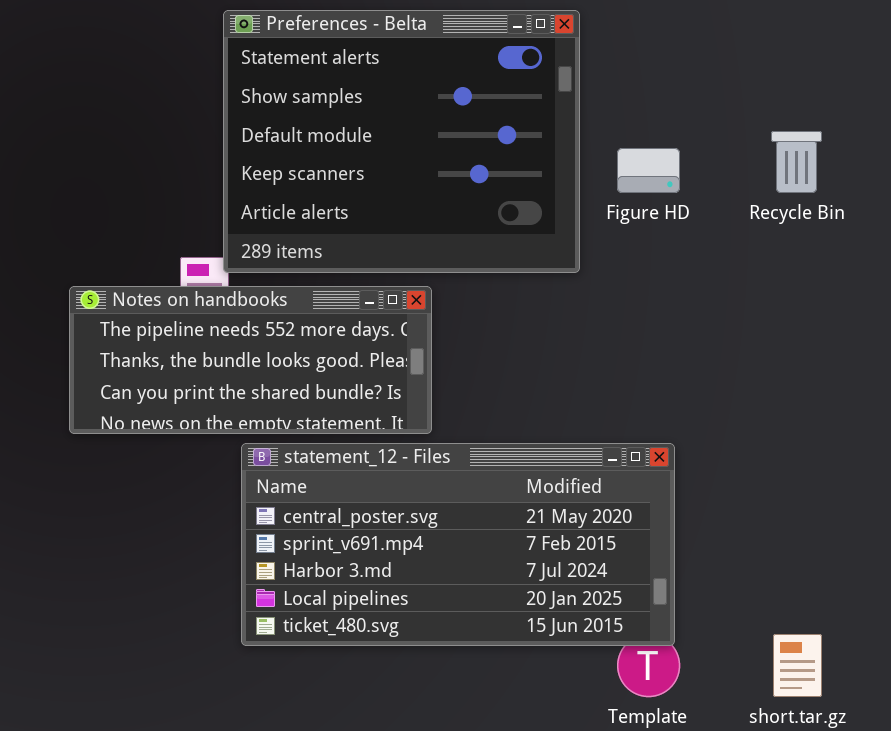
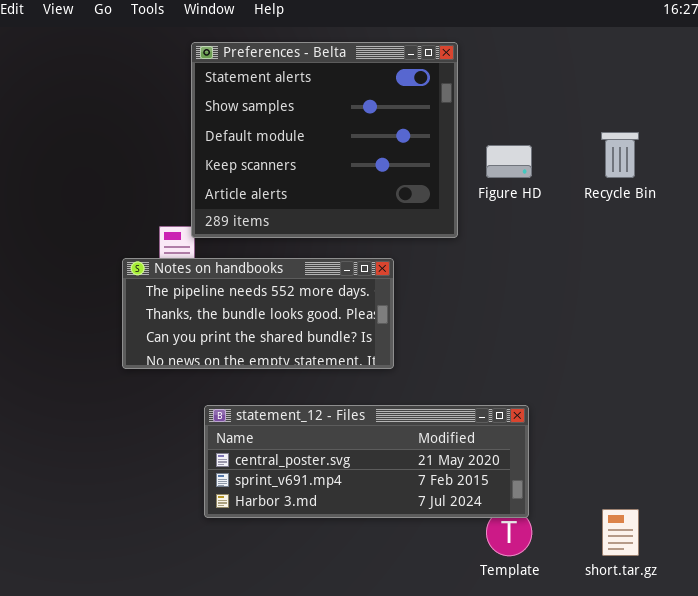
Notes on handbooks: [69,286,432,434] -> [122,258,394,369], moved
statement_12 - Files: [241,443,675,646] -> [204,405,529,518], resized

